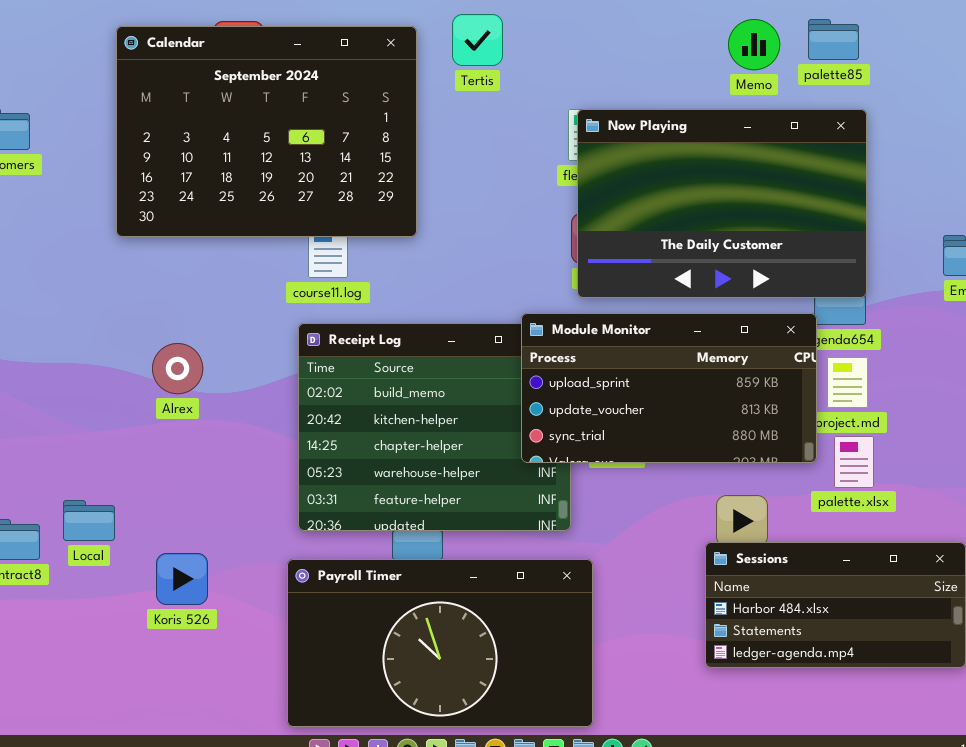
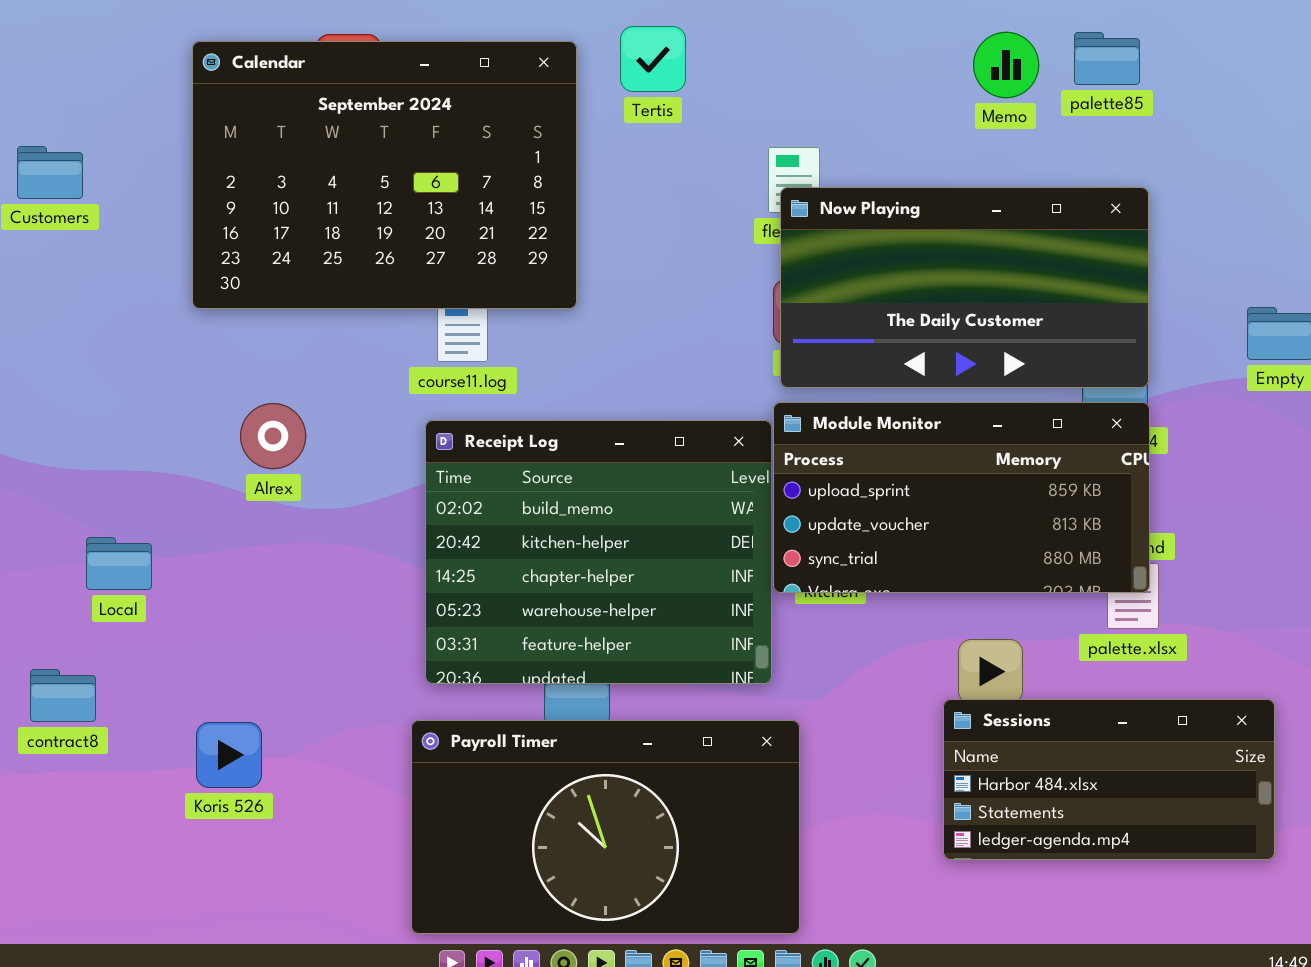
Now Playing: [577,109,867,298] -> [780,187,1149,388], resized
Module Monitor: [521,313,817,463] -> [773,402,1150,593], moved
Alrex: [152,343,203,394] -> [240,403,306,469], moved
Local: [63,500,115,541] -> [86,537,152,590], moved
Koris 526: [156,553,208,605] -> [196,722,262,788], moved

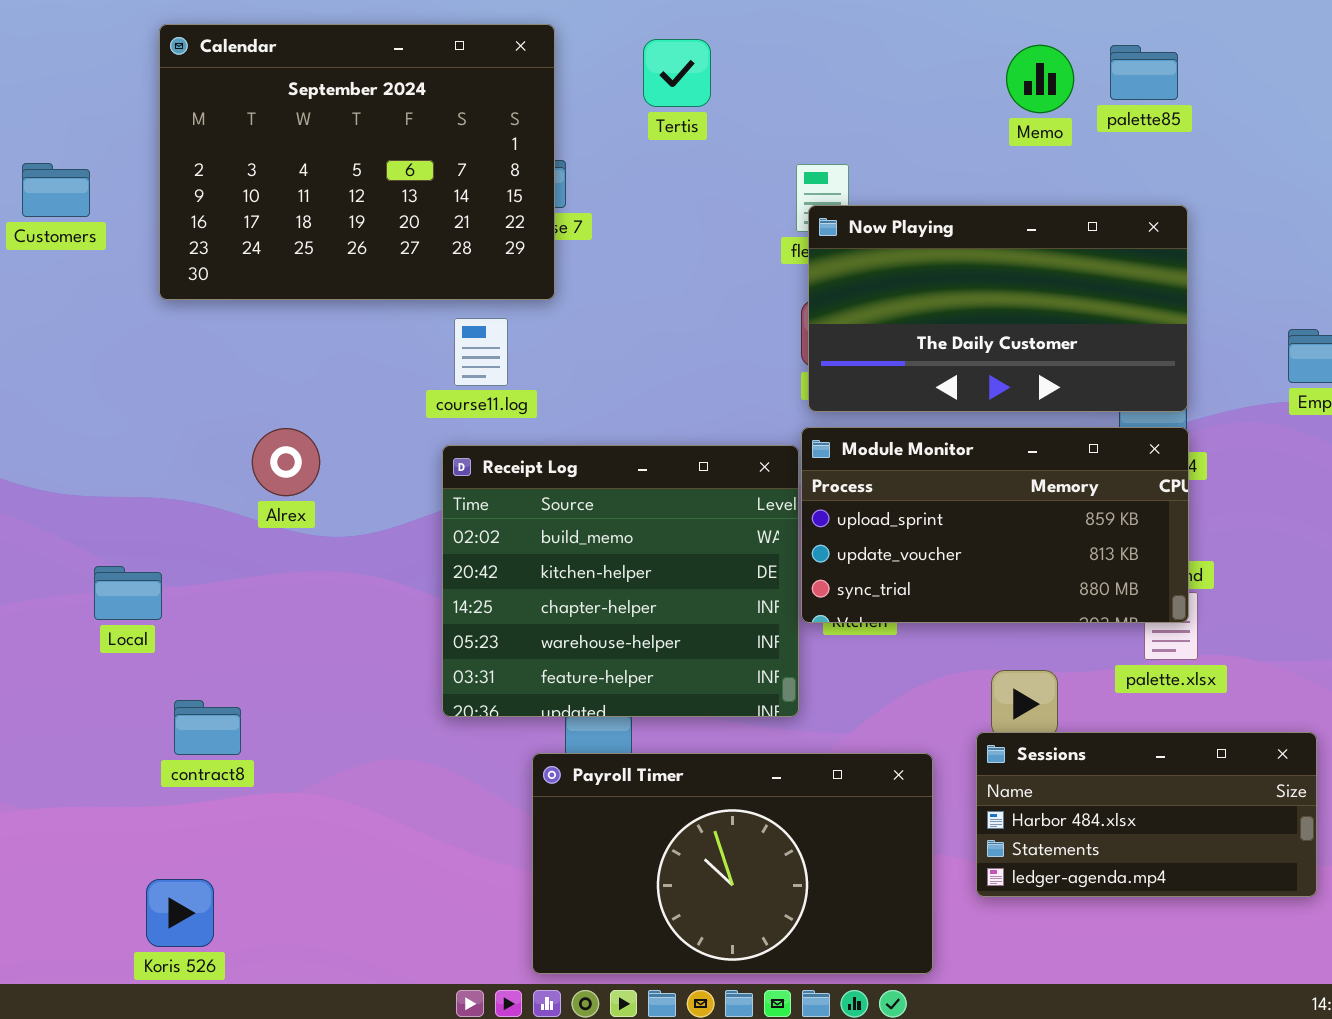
Calendar: [192,41,577,309] -> [159,24,555,300], moved
contract8: [30,669,96,722] -> [174,700,241,755], moved
Payroll Timer: [411,720,800,934] -> [532,753,933,974], moved
Koris 526: [196,722,262,788] -> [146,879,214,947], moved

